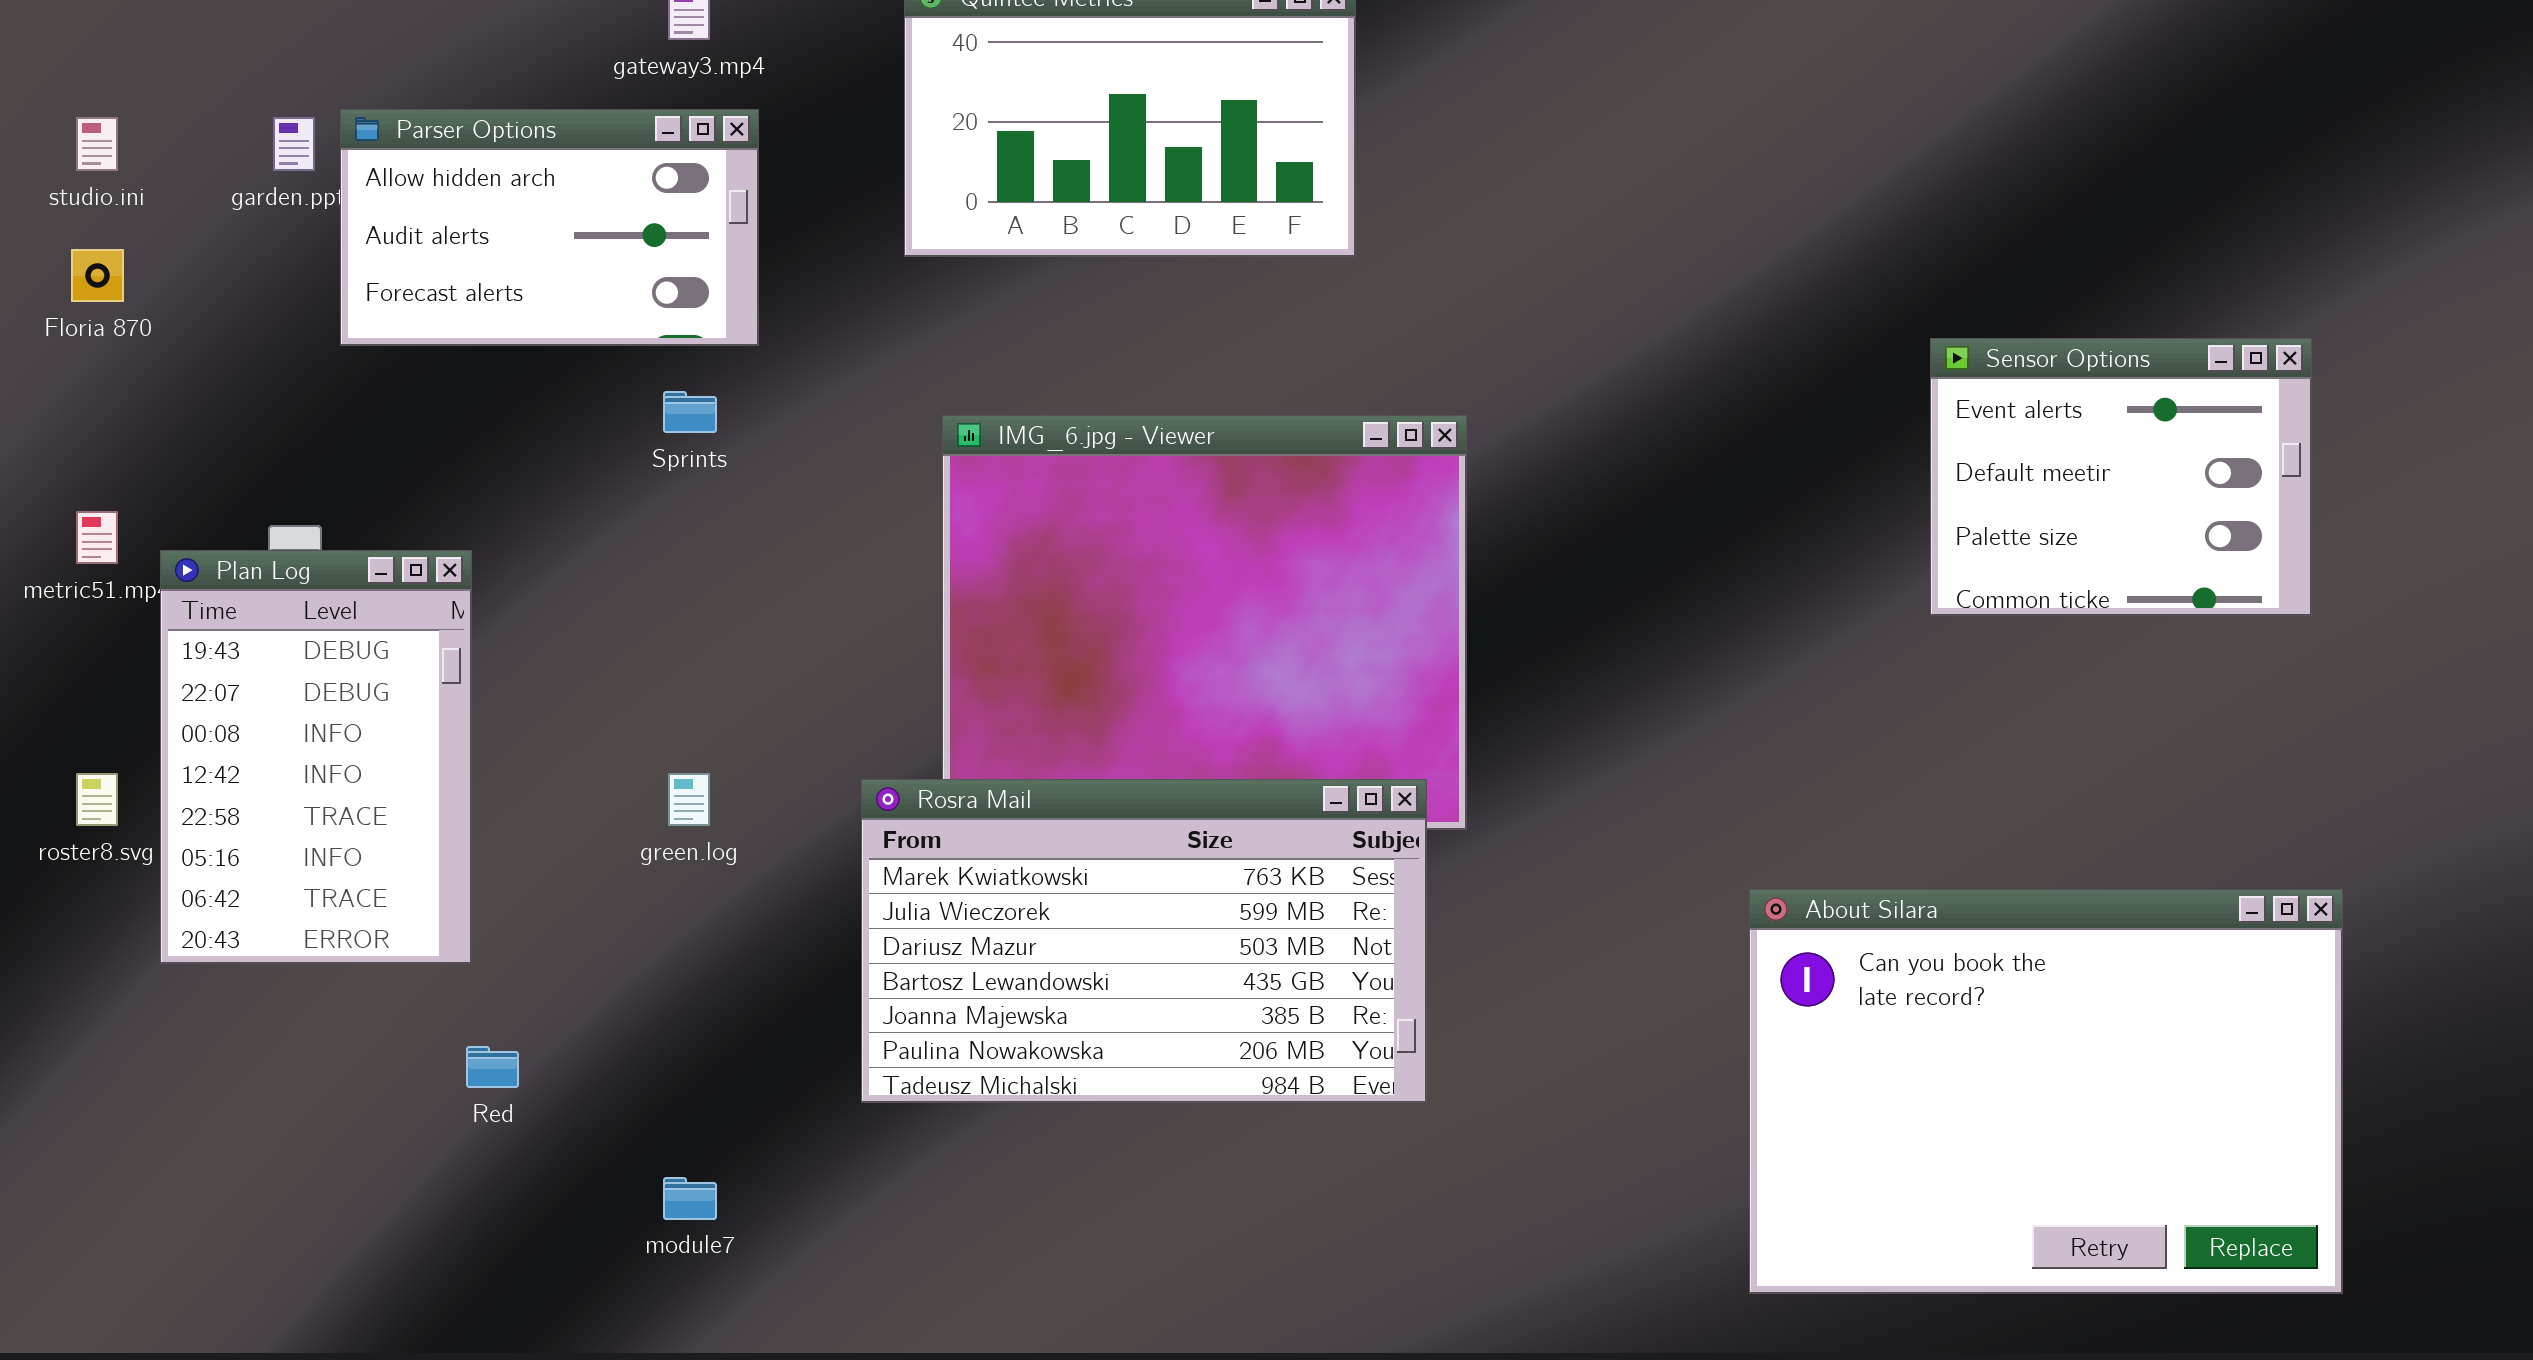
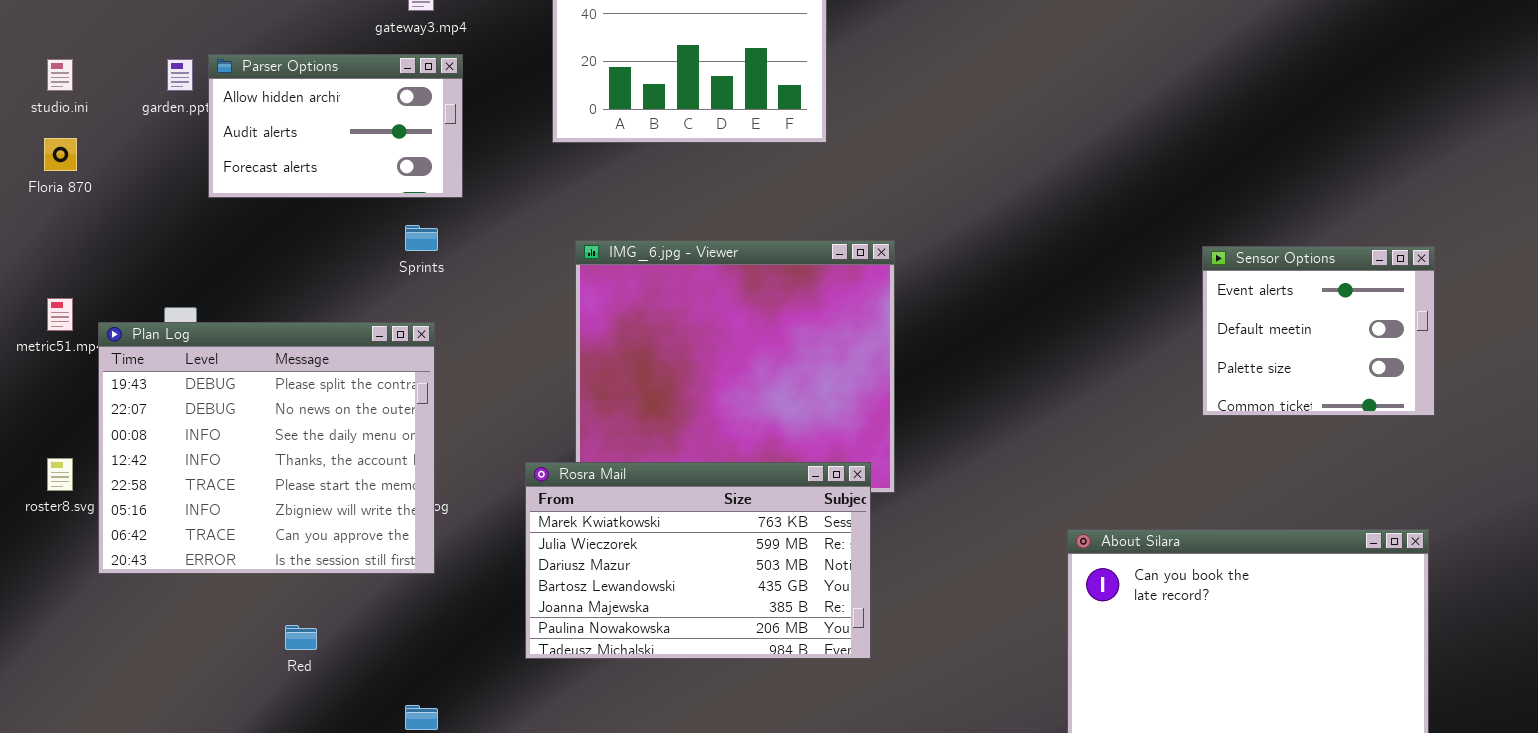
Sensor Options: [1930,338,2312,616] -> [1202,246,1435,416], moved
Plan Log: [160,550,472,964] -> [98,322,435,574], resized

